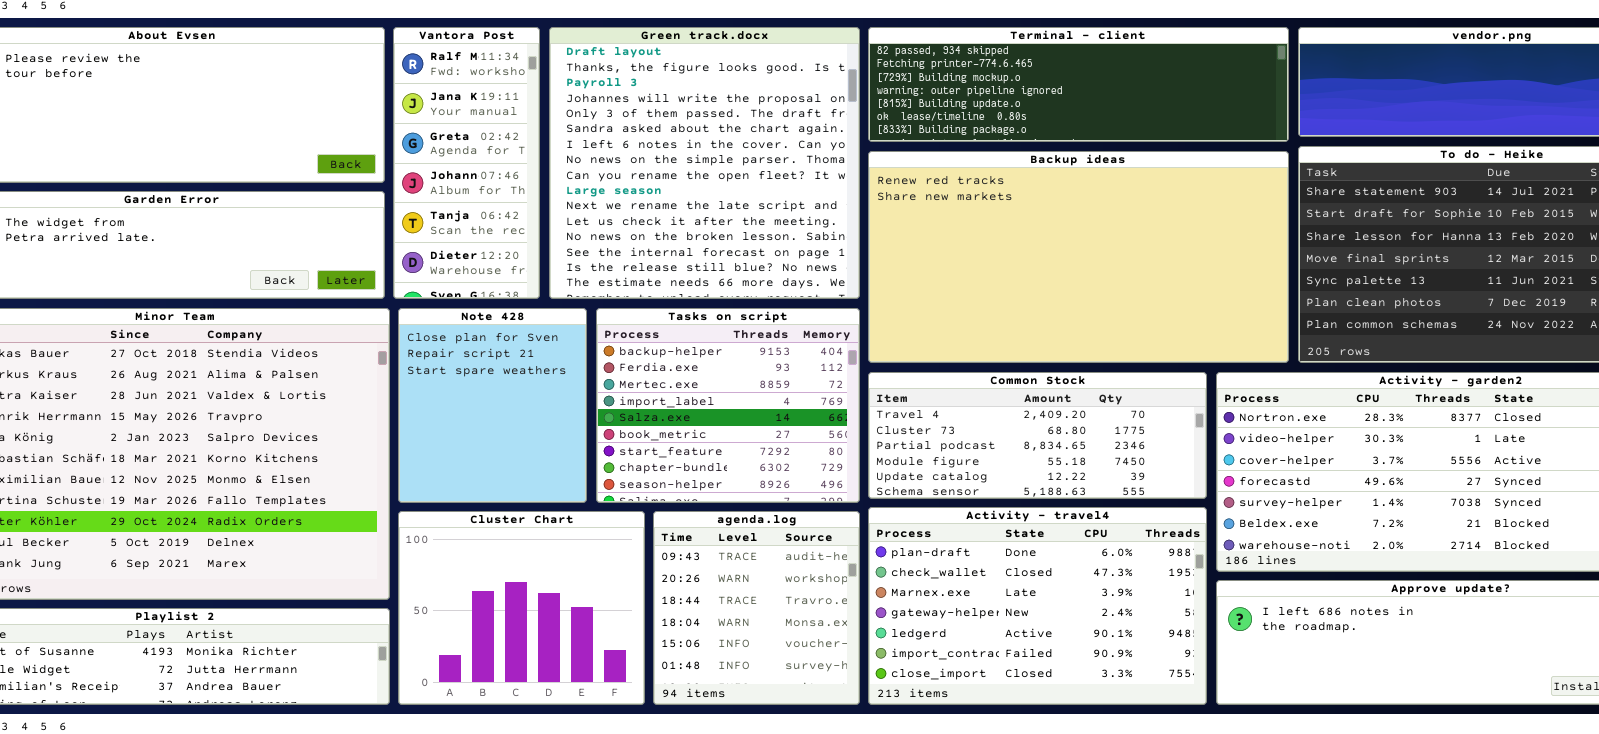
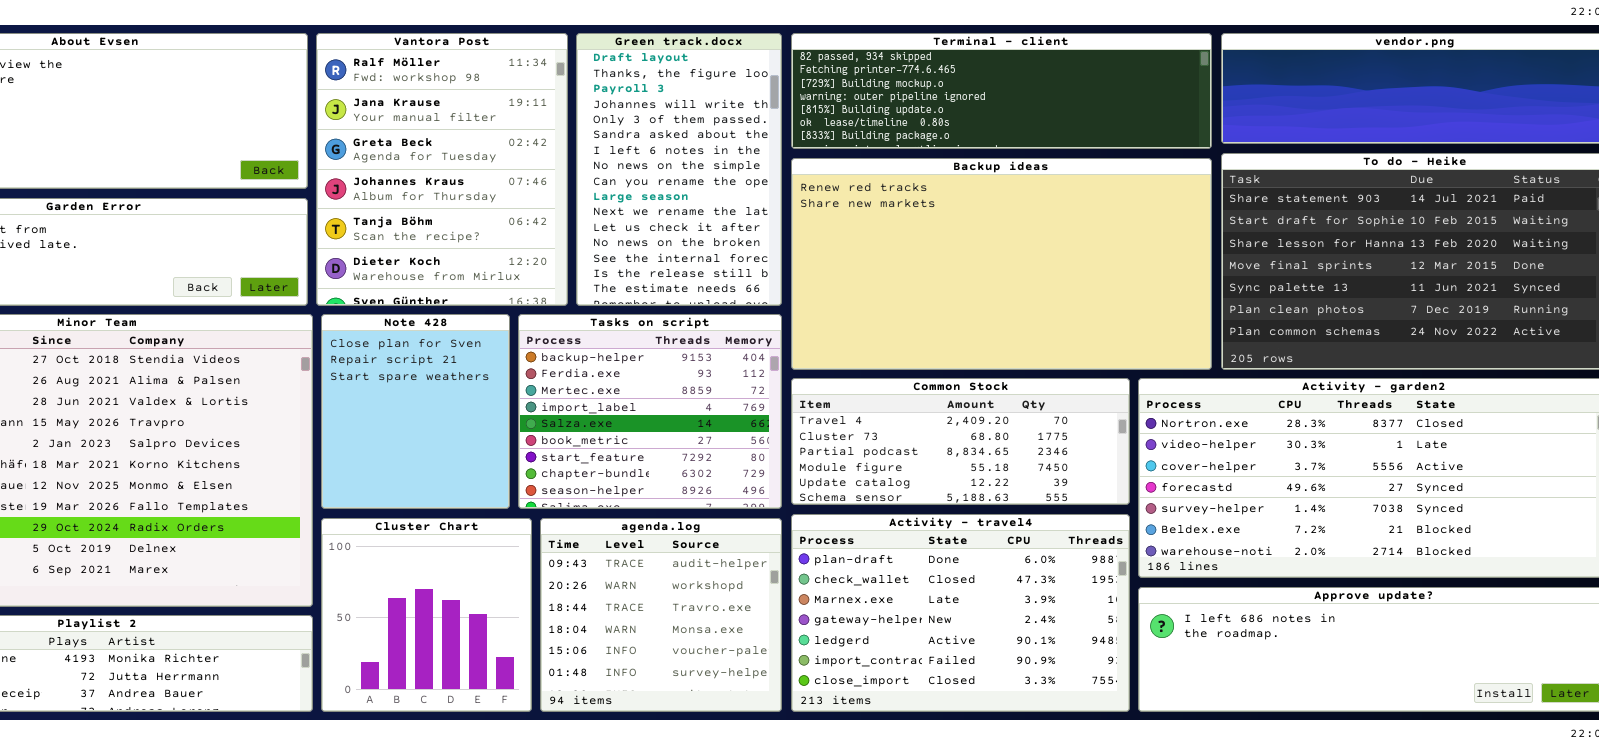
Vantora Post: [393,27,540,299] -> [316,33,568,306], resized
Green track.docx: [549,27,860,299] -> [576,33,782,306], resized
Cluster Chart: [398,511,645,705] -> [321,518,532,712], resized
agenda.log: [653,511,860,705] -> [540,518,782,712], resized

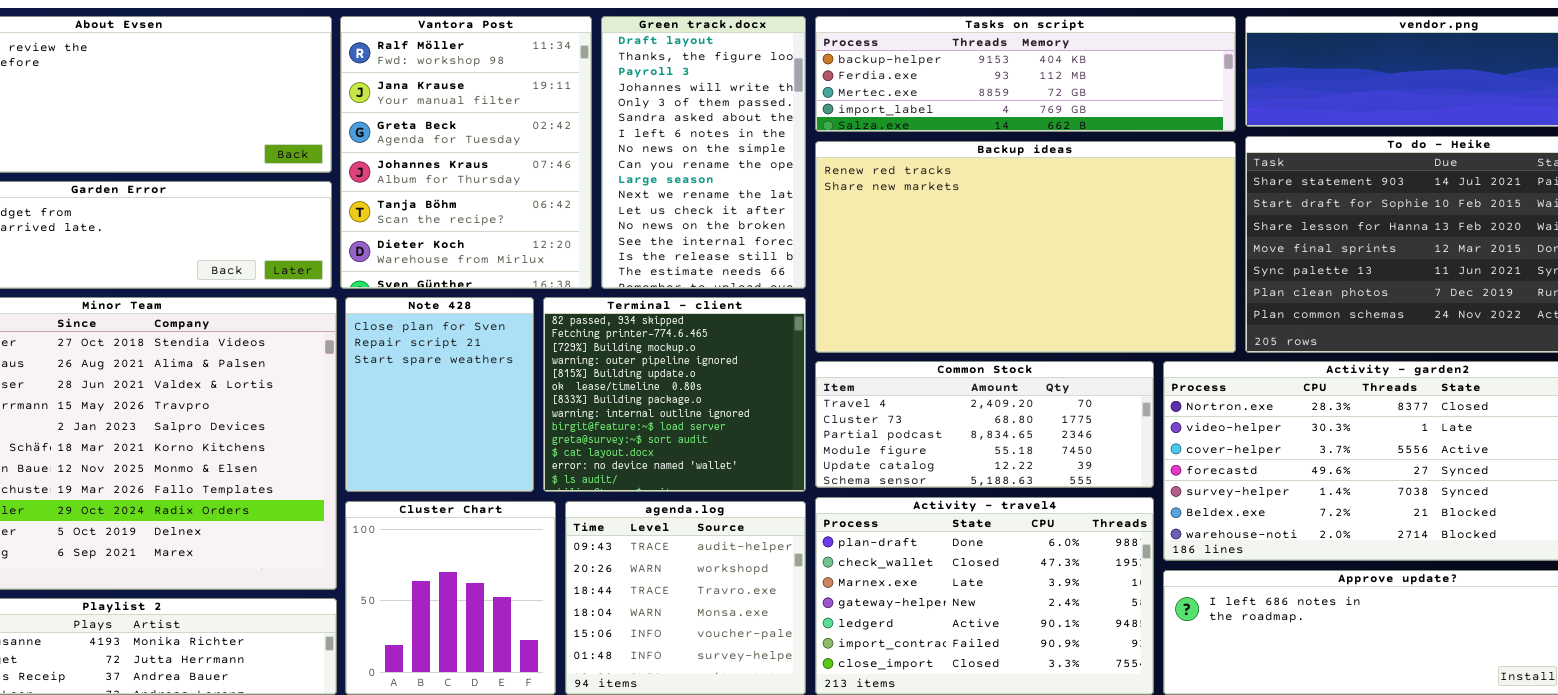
Terminal - client: [791,33,1212,149] -> [543,297,806,492], moved, resized
Tasks on script: [518,314,782,509] -> [815,16,1236,132], moved, resized

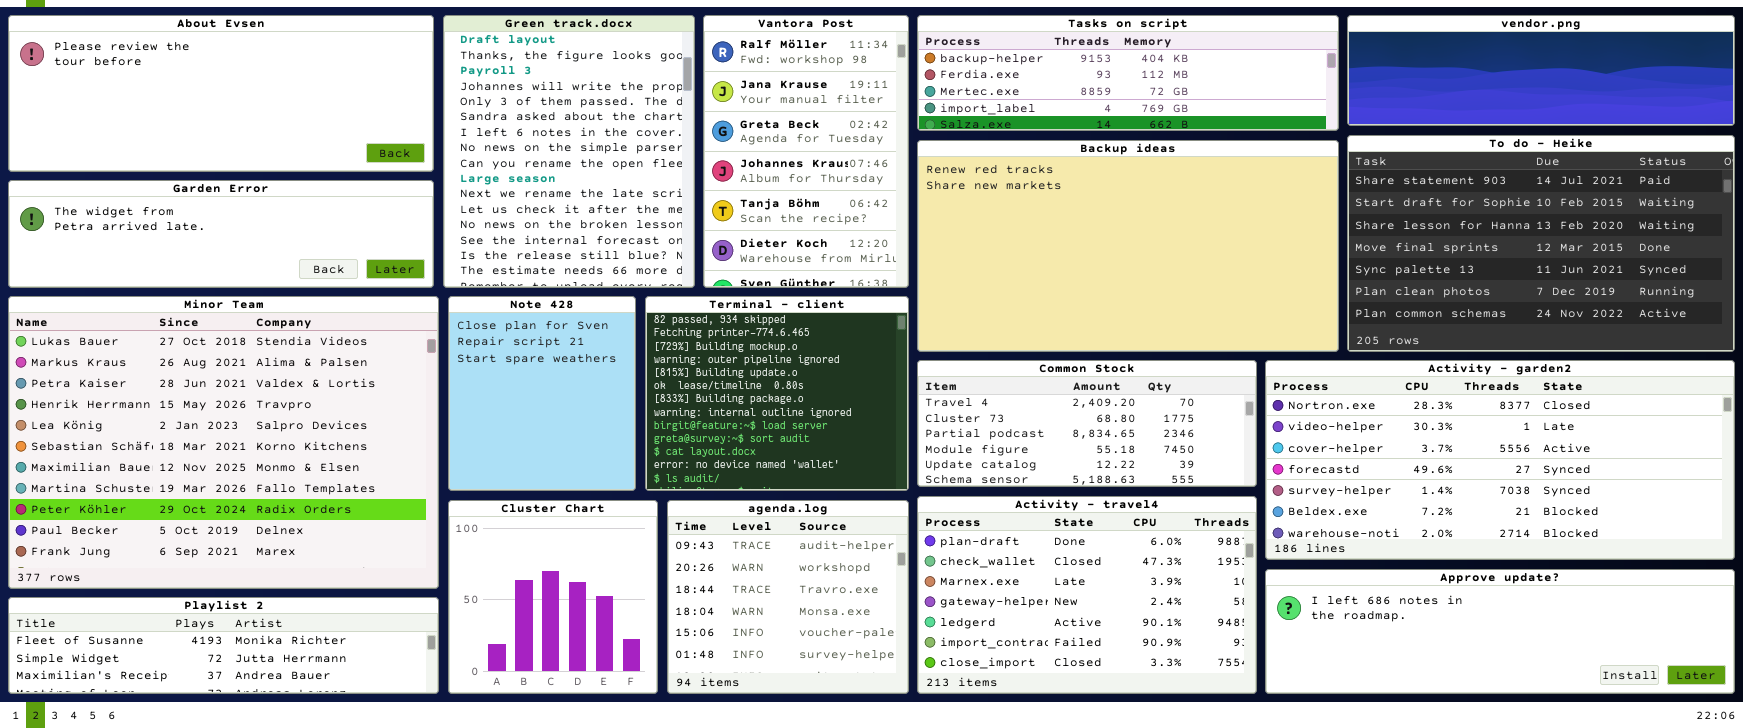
Vantora Post: [340,16,592,289] -> [703,15,909,288], moved, resized
Green track.docx: [601,16,806,289] -> [443,15,695,288], moved, resized

